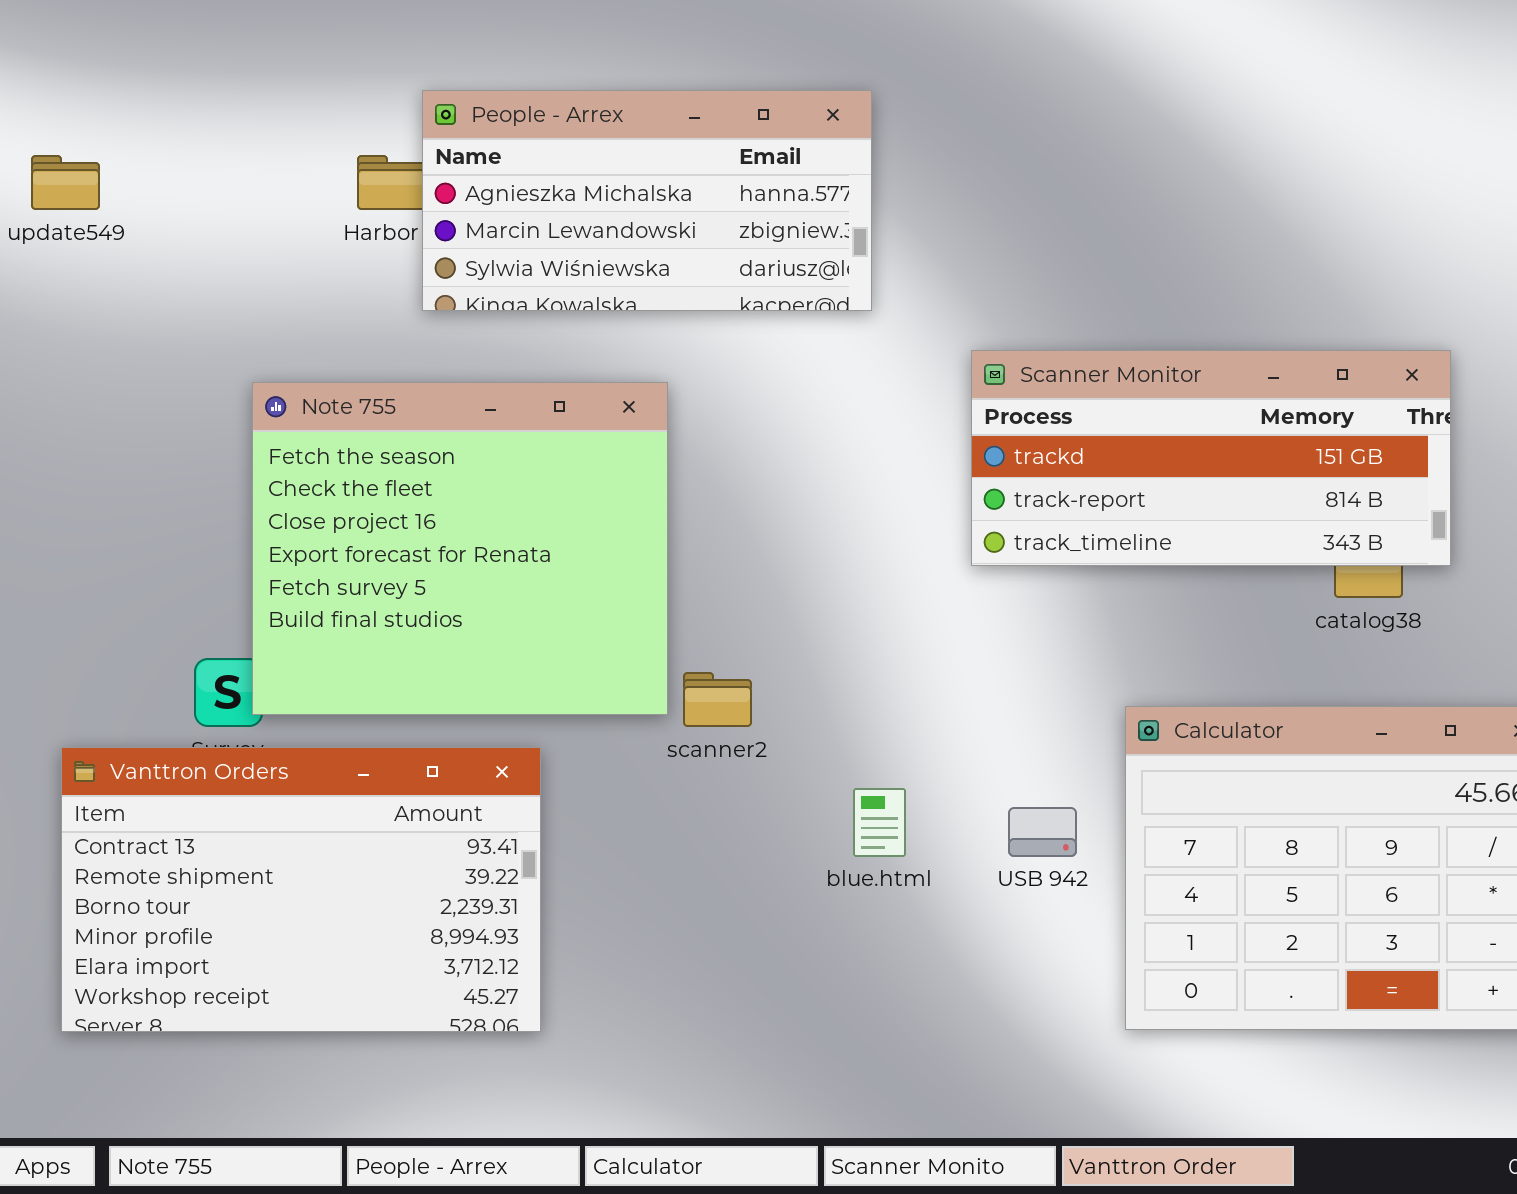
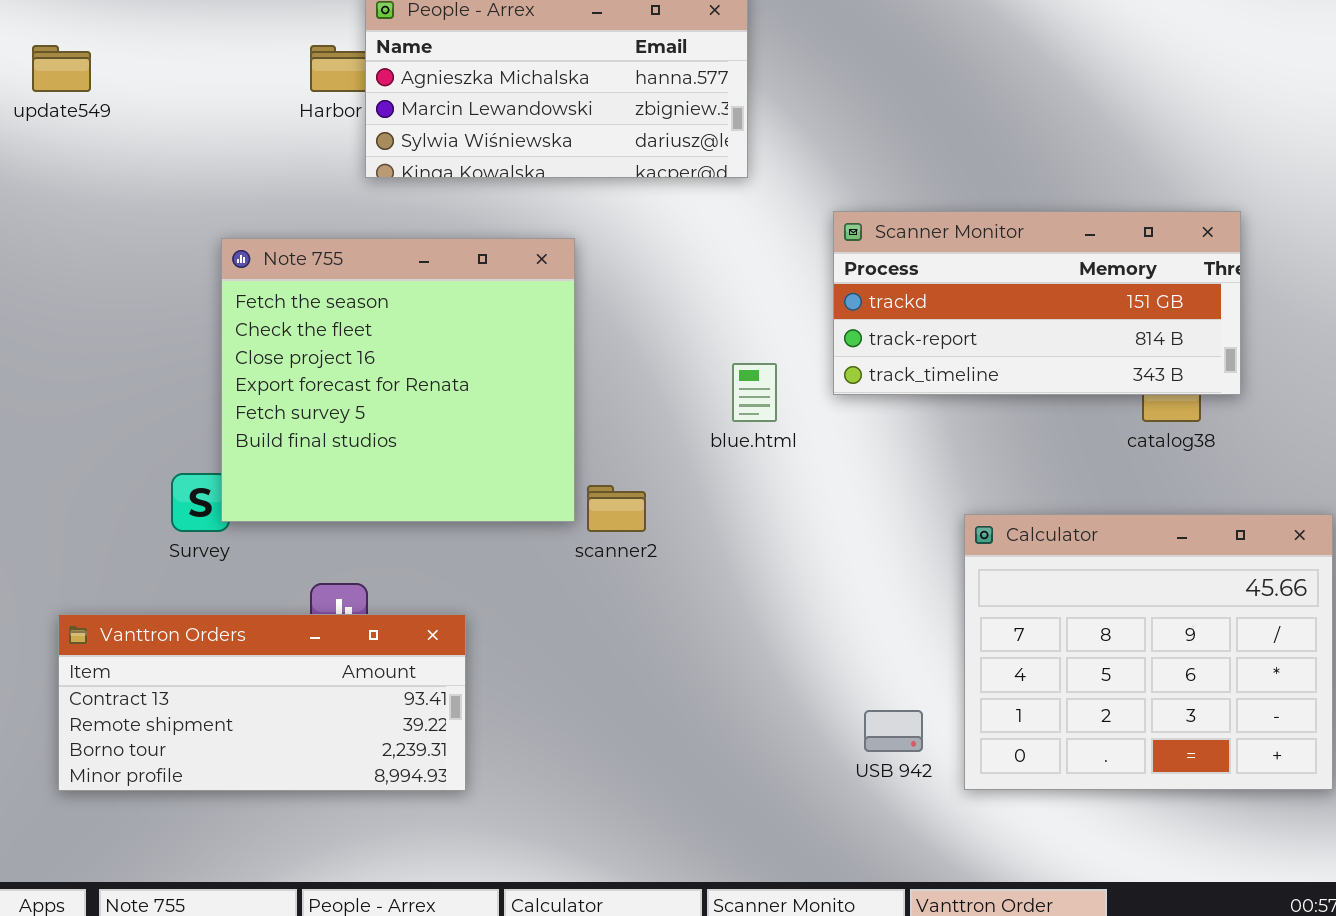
Vanttron Orders: [61,747,541,1032] -> [58,614,466,791], resized
blue.html: [853,788,906,857] -> [732,363,777,422], moved
USB 942: [1008,807,1077,857] -> [864,710,923,752], moved

